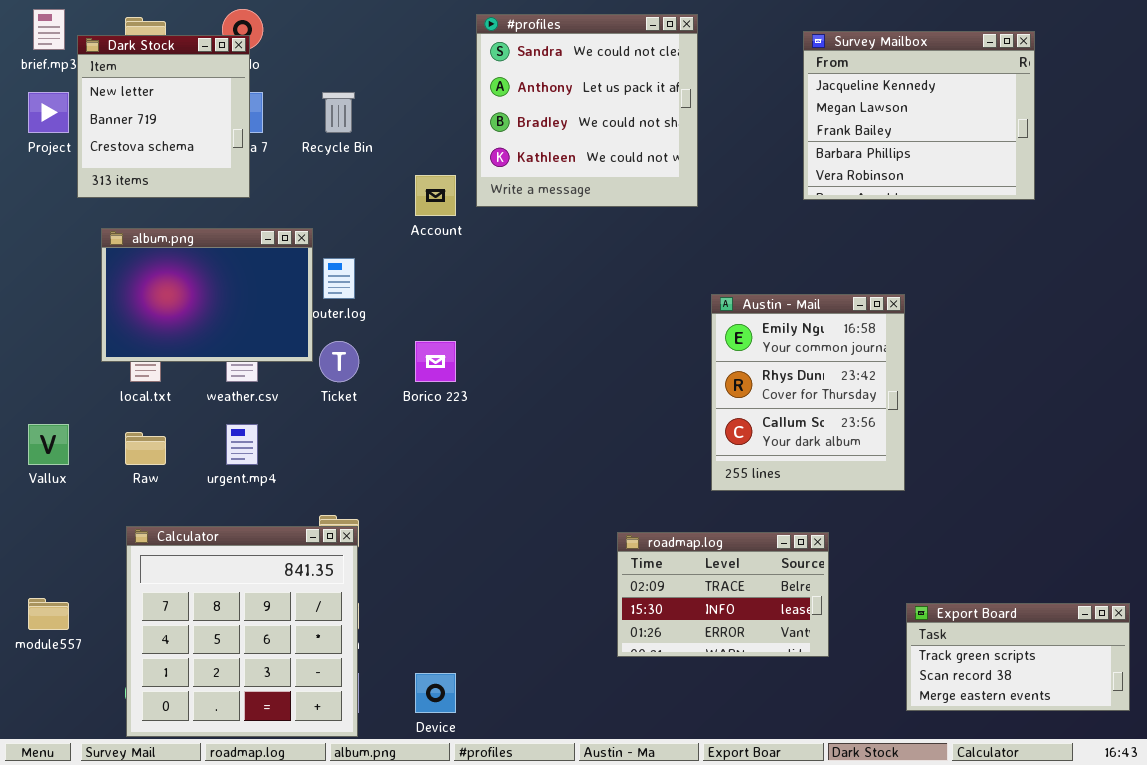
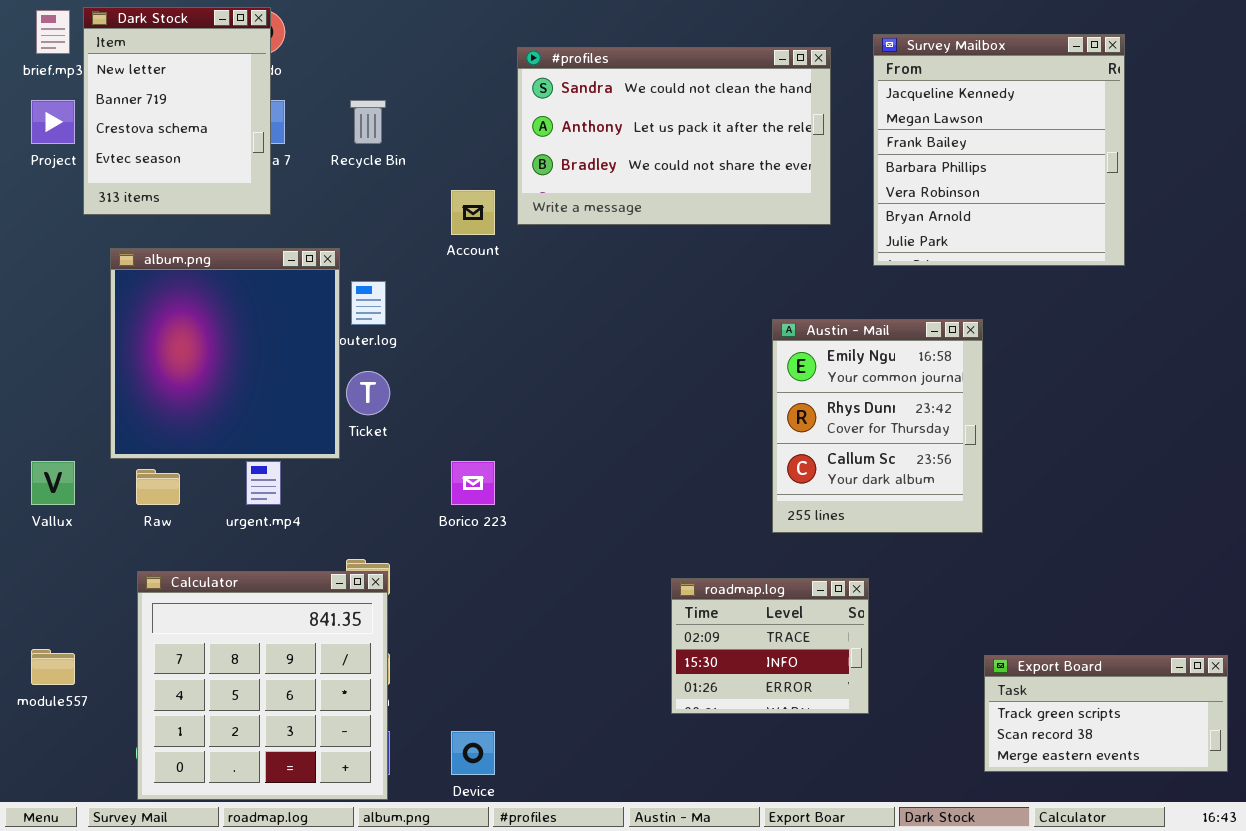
#profiles: [476,14,698,207] -> [517,47,831,225], resized
Survey Mailbox: [803,31,1035,200] -> [873,34,1125,266], resized
Dark Stock: [77,35,250,198] -> [83,7,271,215], resized
album.png: [101,228,313,362] -> [110,248,340,459], resized
Borico 223: [415,341,456,382] -> [451,461,495,505], moved
roadmap.log: [617,532,829,657] -> [671,578,869,714], resized

